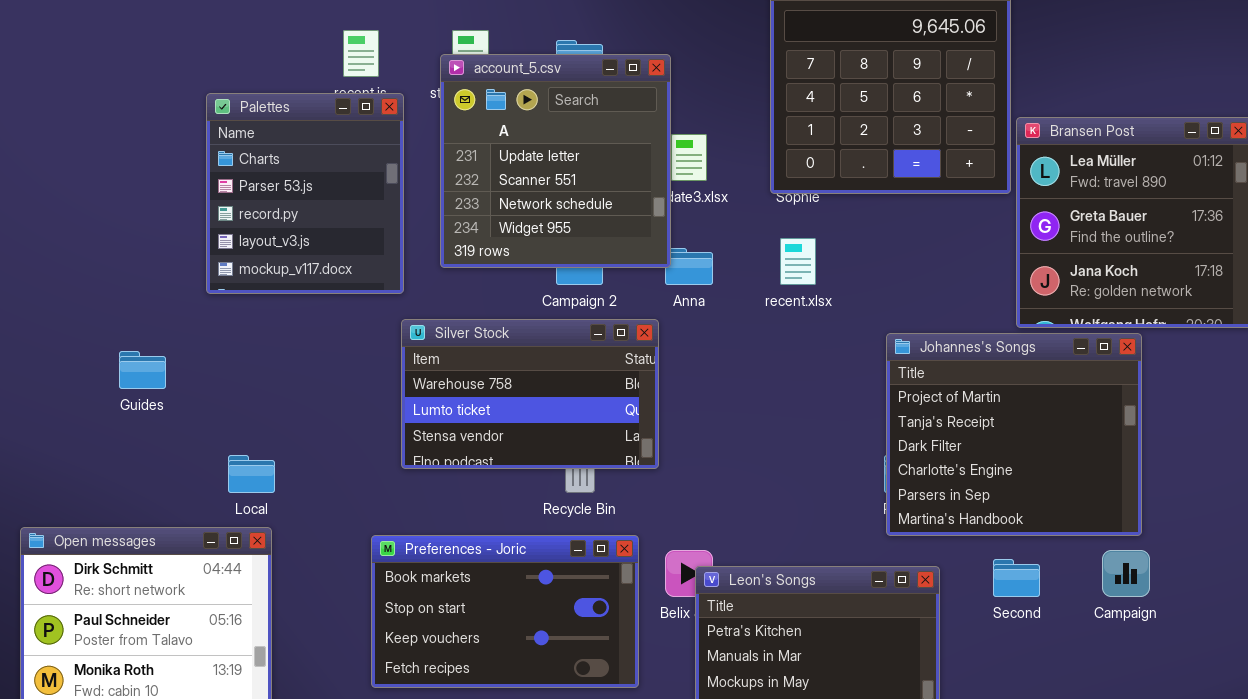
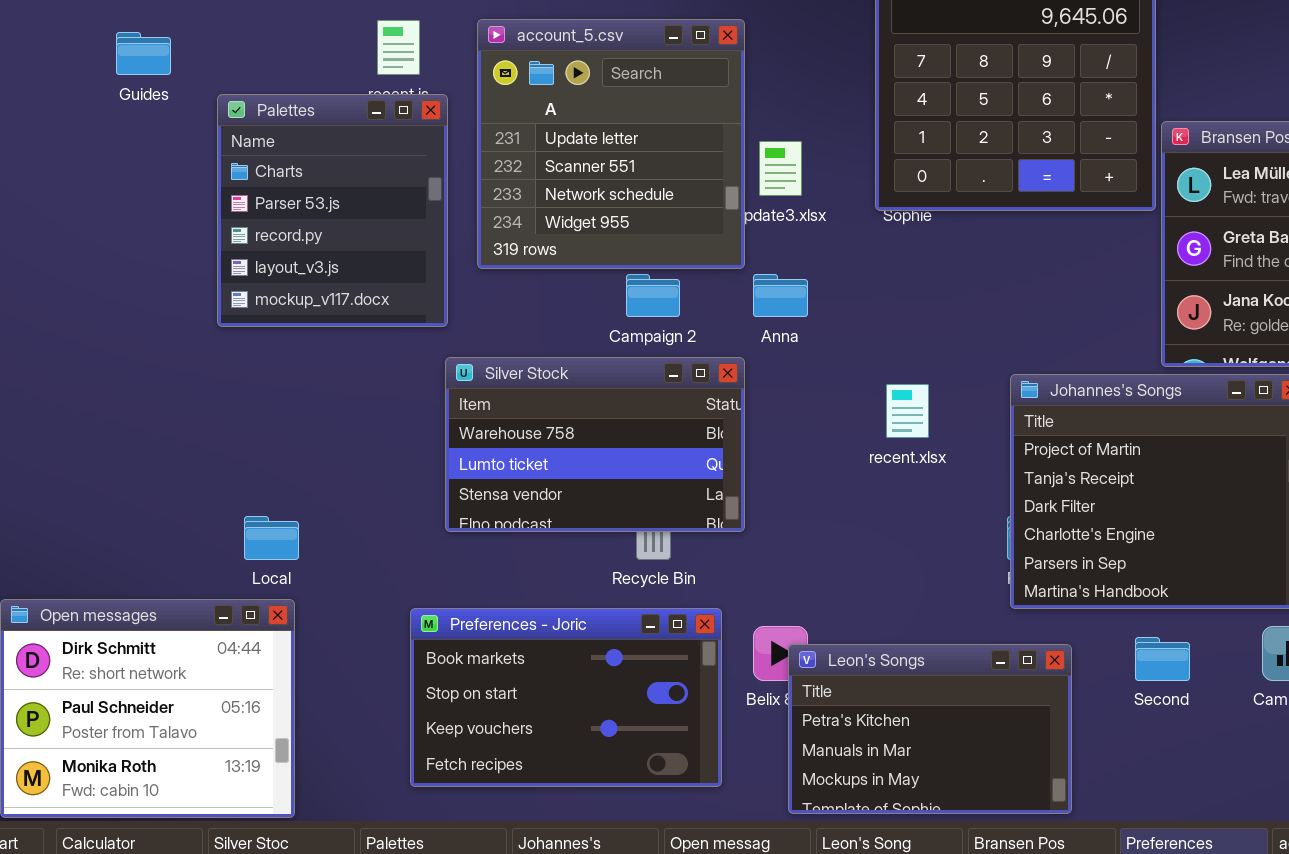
account_5.csv: [440,54,671,268] -> [477,19,745,269], moved
recent.xlsx: [780,238,816,285] -> [886,384,929,438], moved
Guides: [119,351,166,389] -> [116,32,171,75], moved

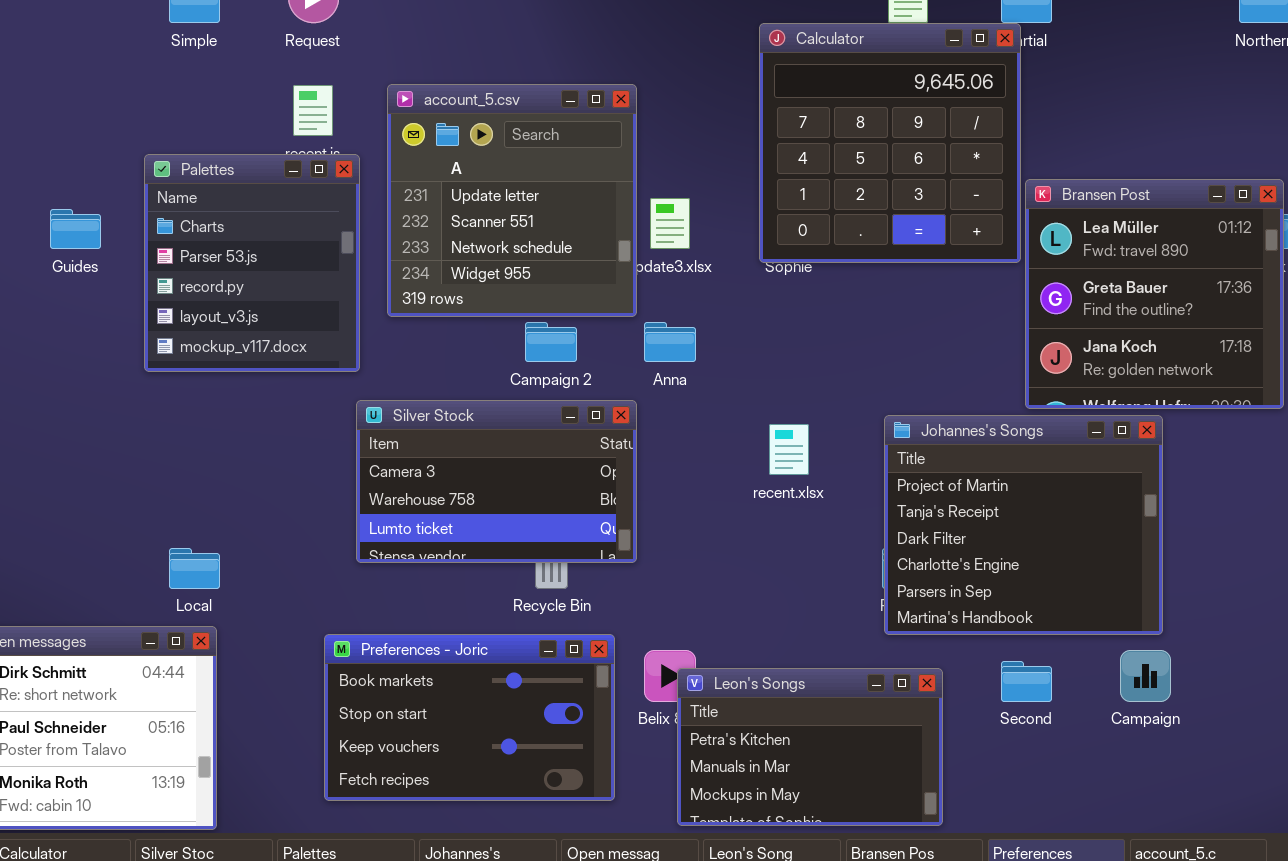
Guides: [116,32,171,75] -> [50,209,101,249], moved
Silver Stock: [445,357,745,532] -> [356,400,637,563], scrolled up 1 row

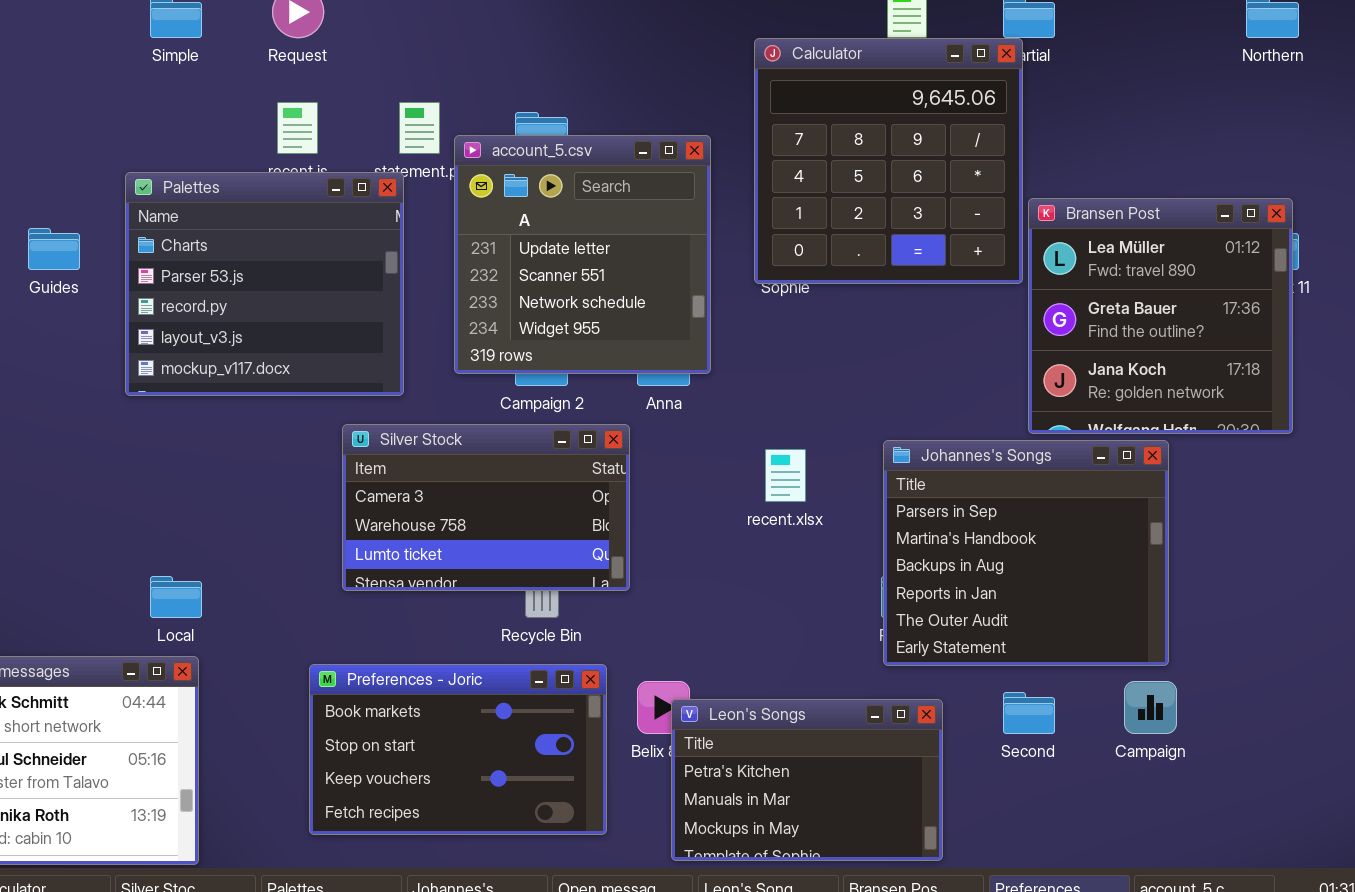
account_5.csv: [387,84,637,317] -> [454,135,711,374], moved
Palettes: [144,154,360,372] -> [125,172,404,396], resized
Johannes's Songs: [884,415,1163,635] -> [883,440,1169,666], scrolled down 4 rows

